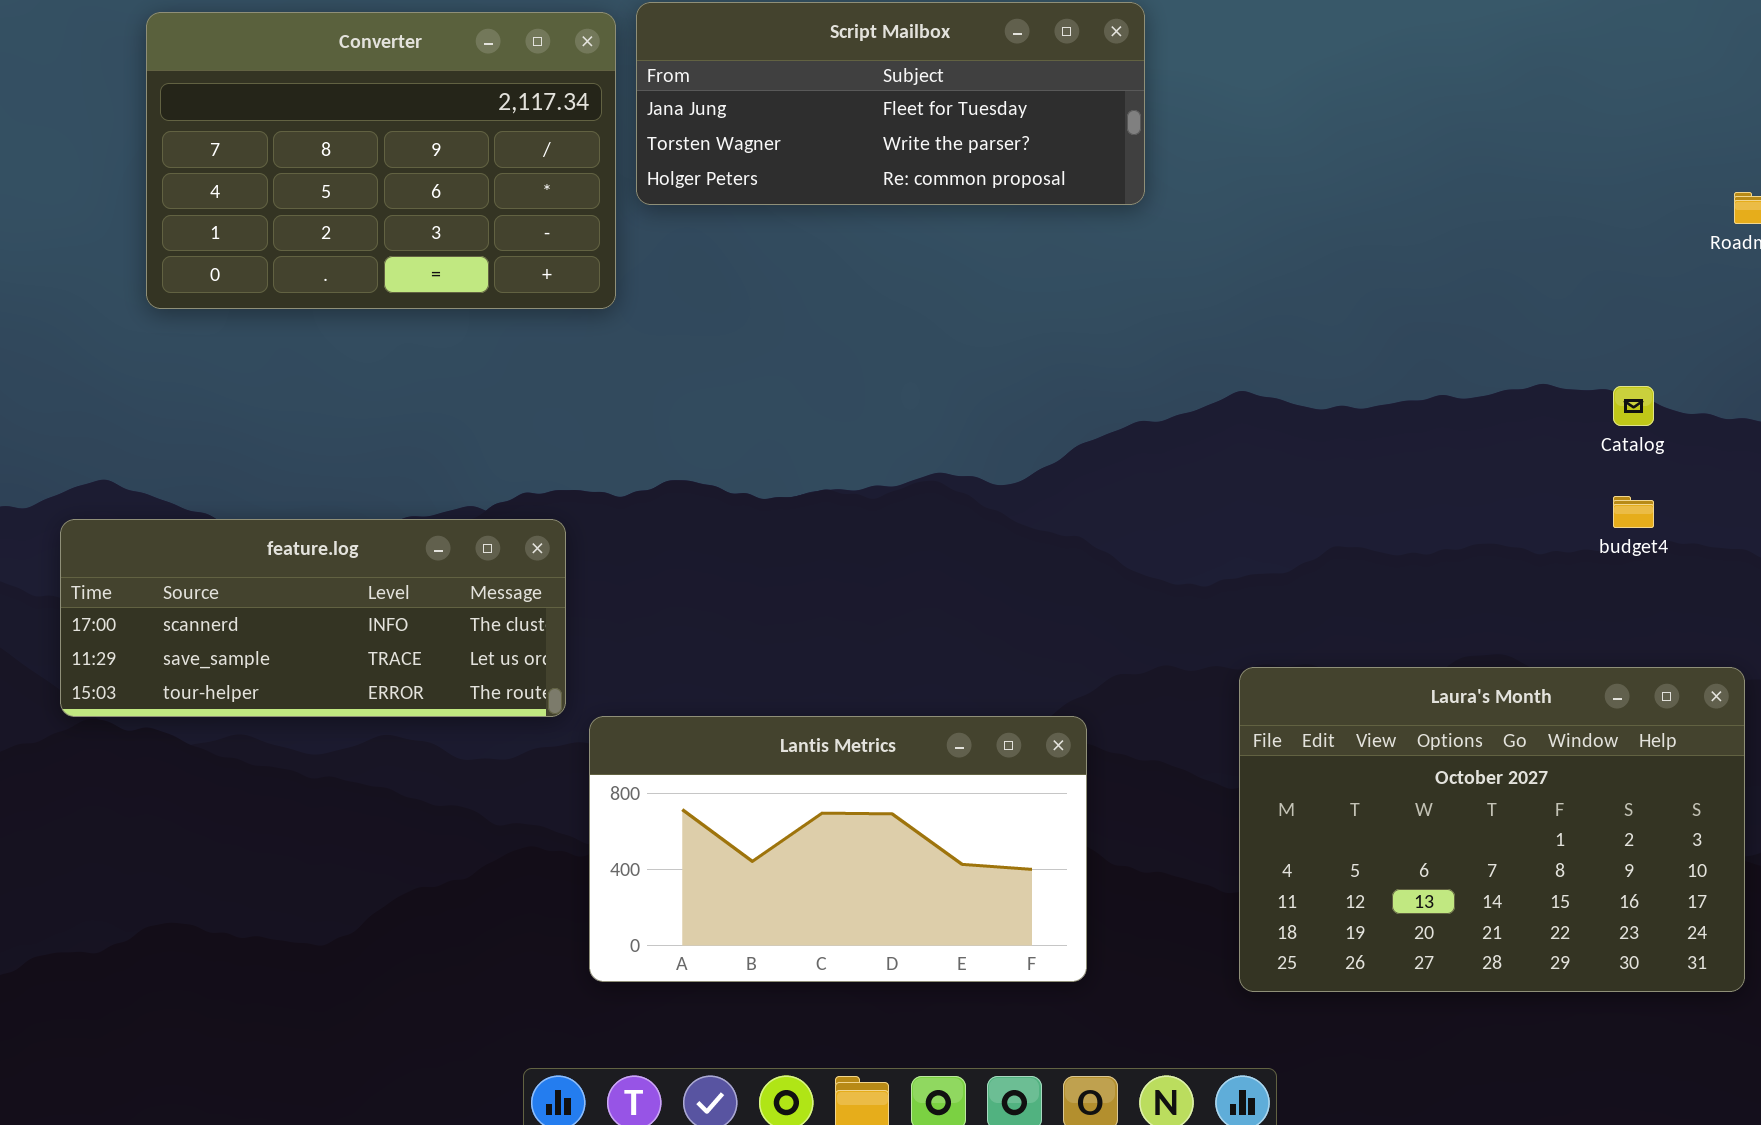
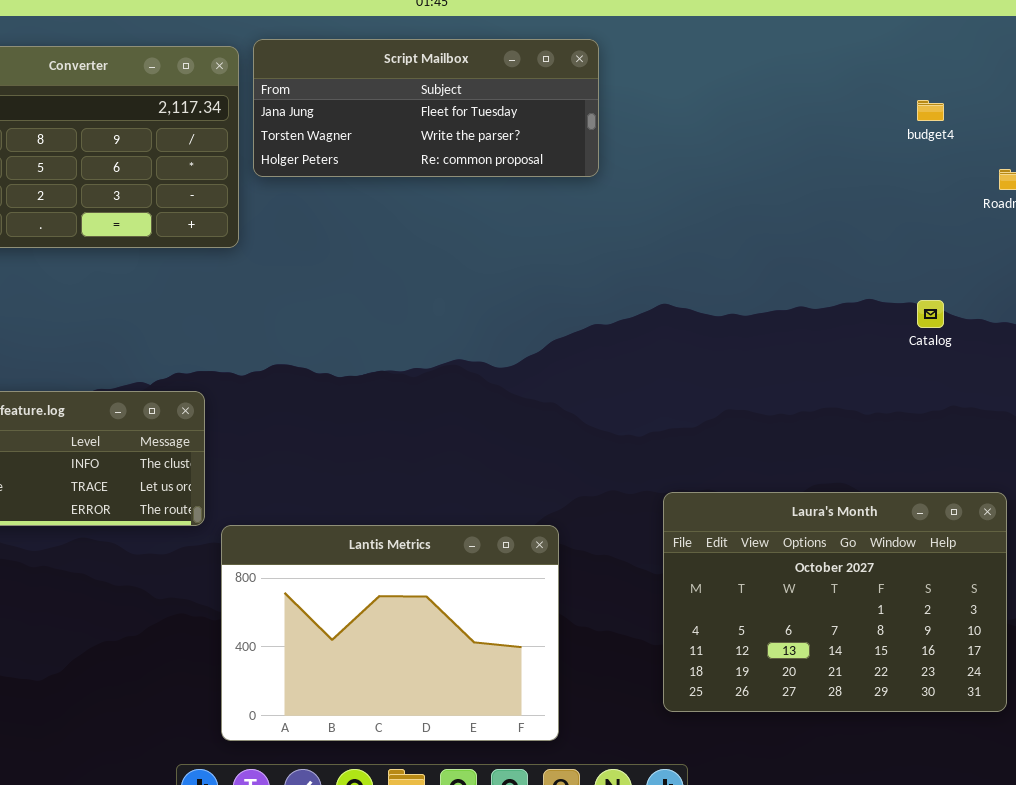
budget4: [1613,496,1654,528] -> [917,100,944,121], moved
Lantis Metrics: [589,716,1087,982] -> [221,525,559,741], resized

